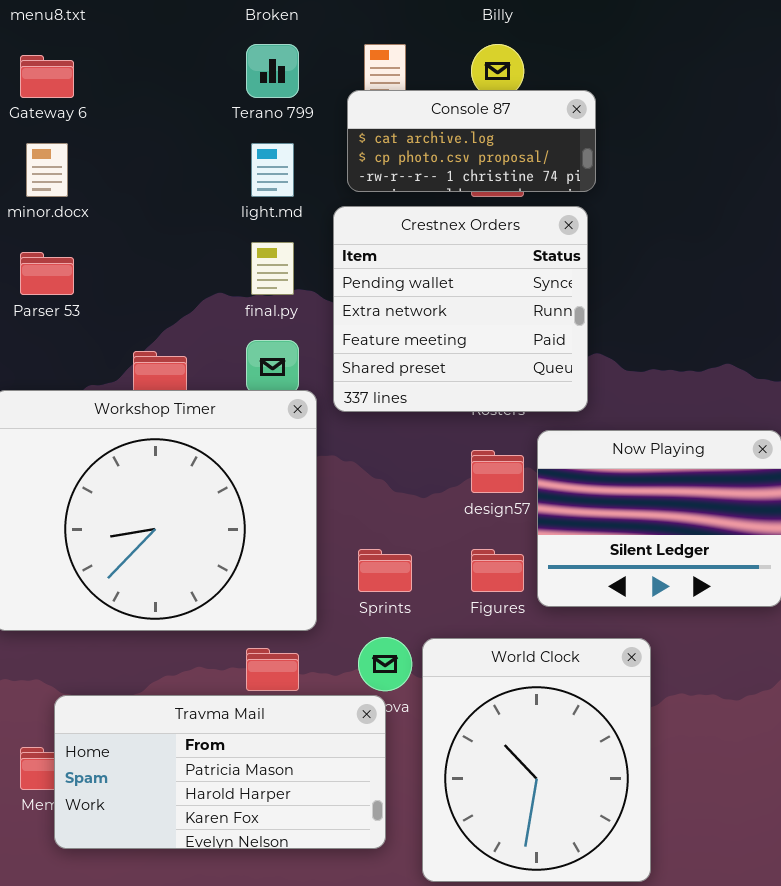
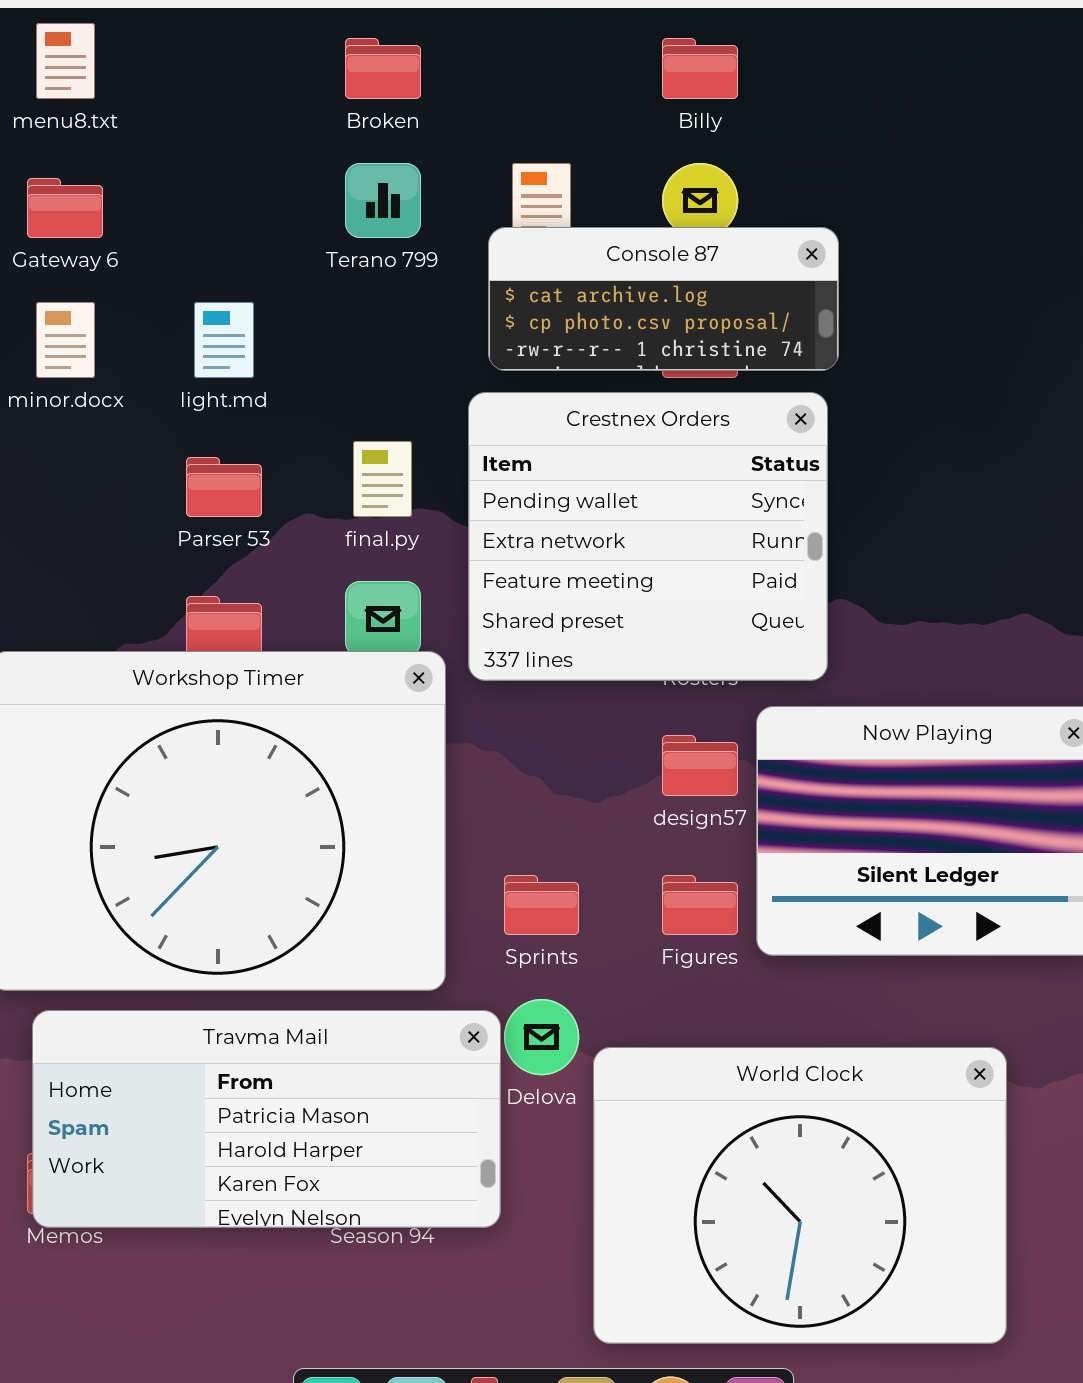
light.md: [251,143,294,197] -> [194,302,254,378], moved
Parser 53: [20,252,74,295] -> [186,457,262,517], moved
World Clock: [422,638,651,882] -> [593,1047,1007,1344], resized
Travma Mail: [54,695,386,849] -> [32,1010,501,1228], moved

